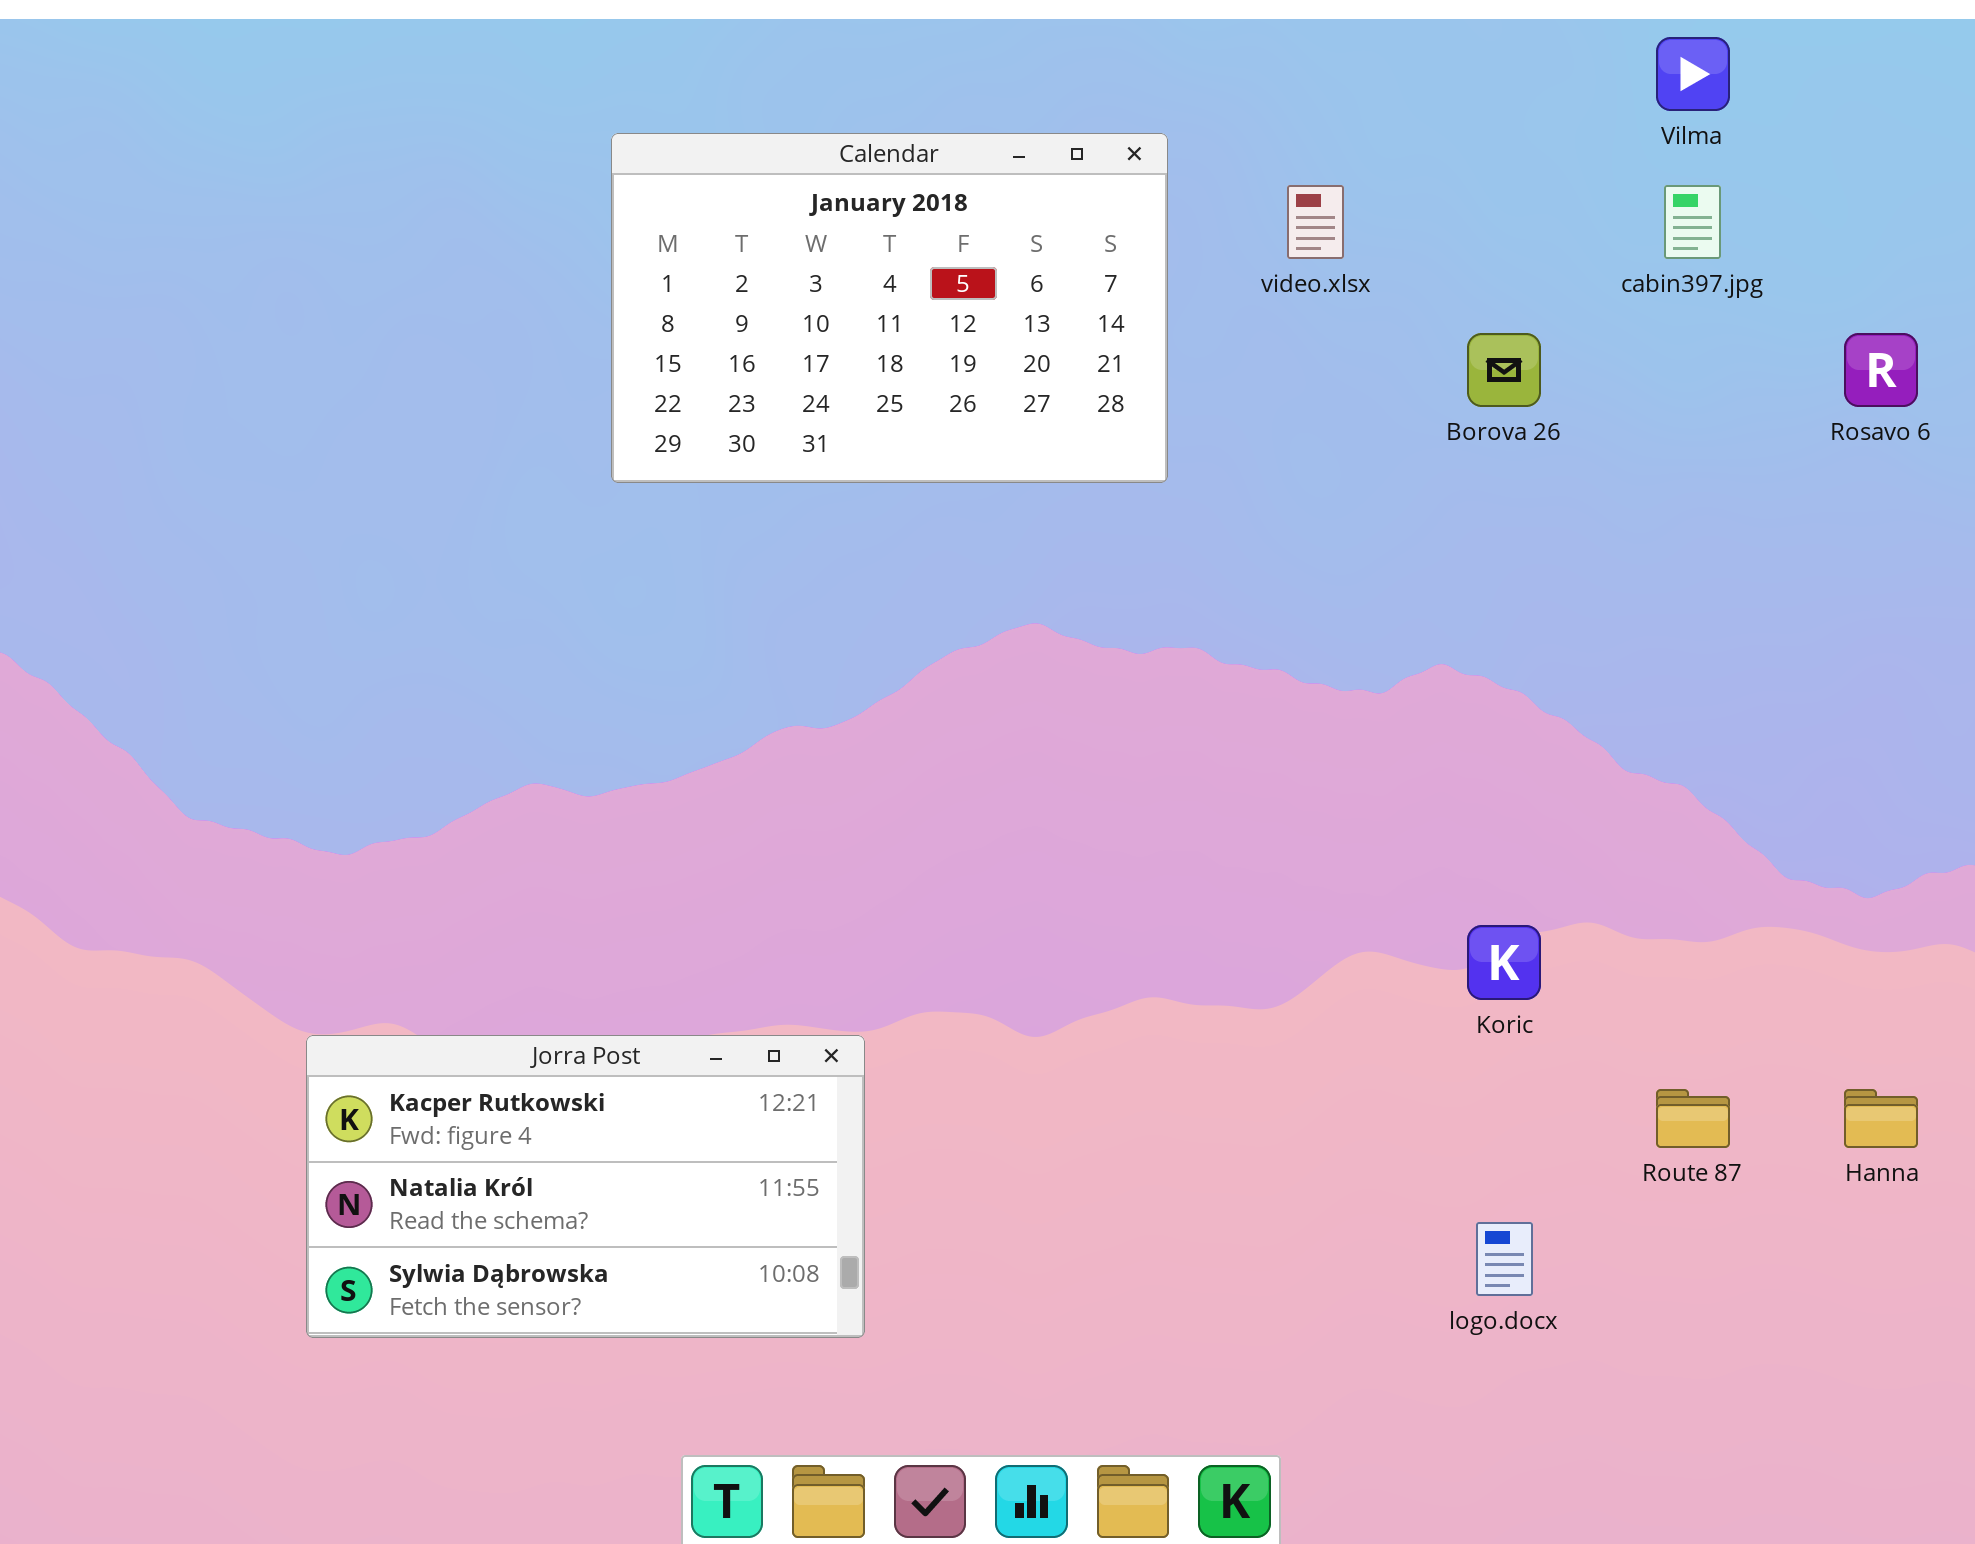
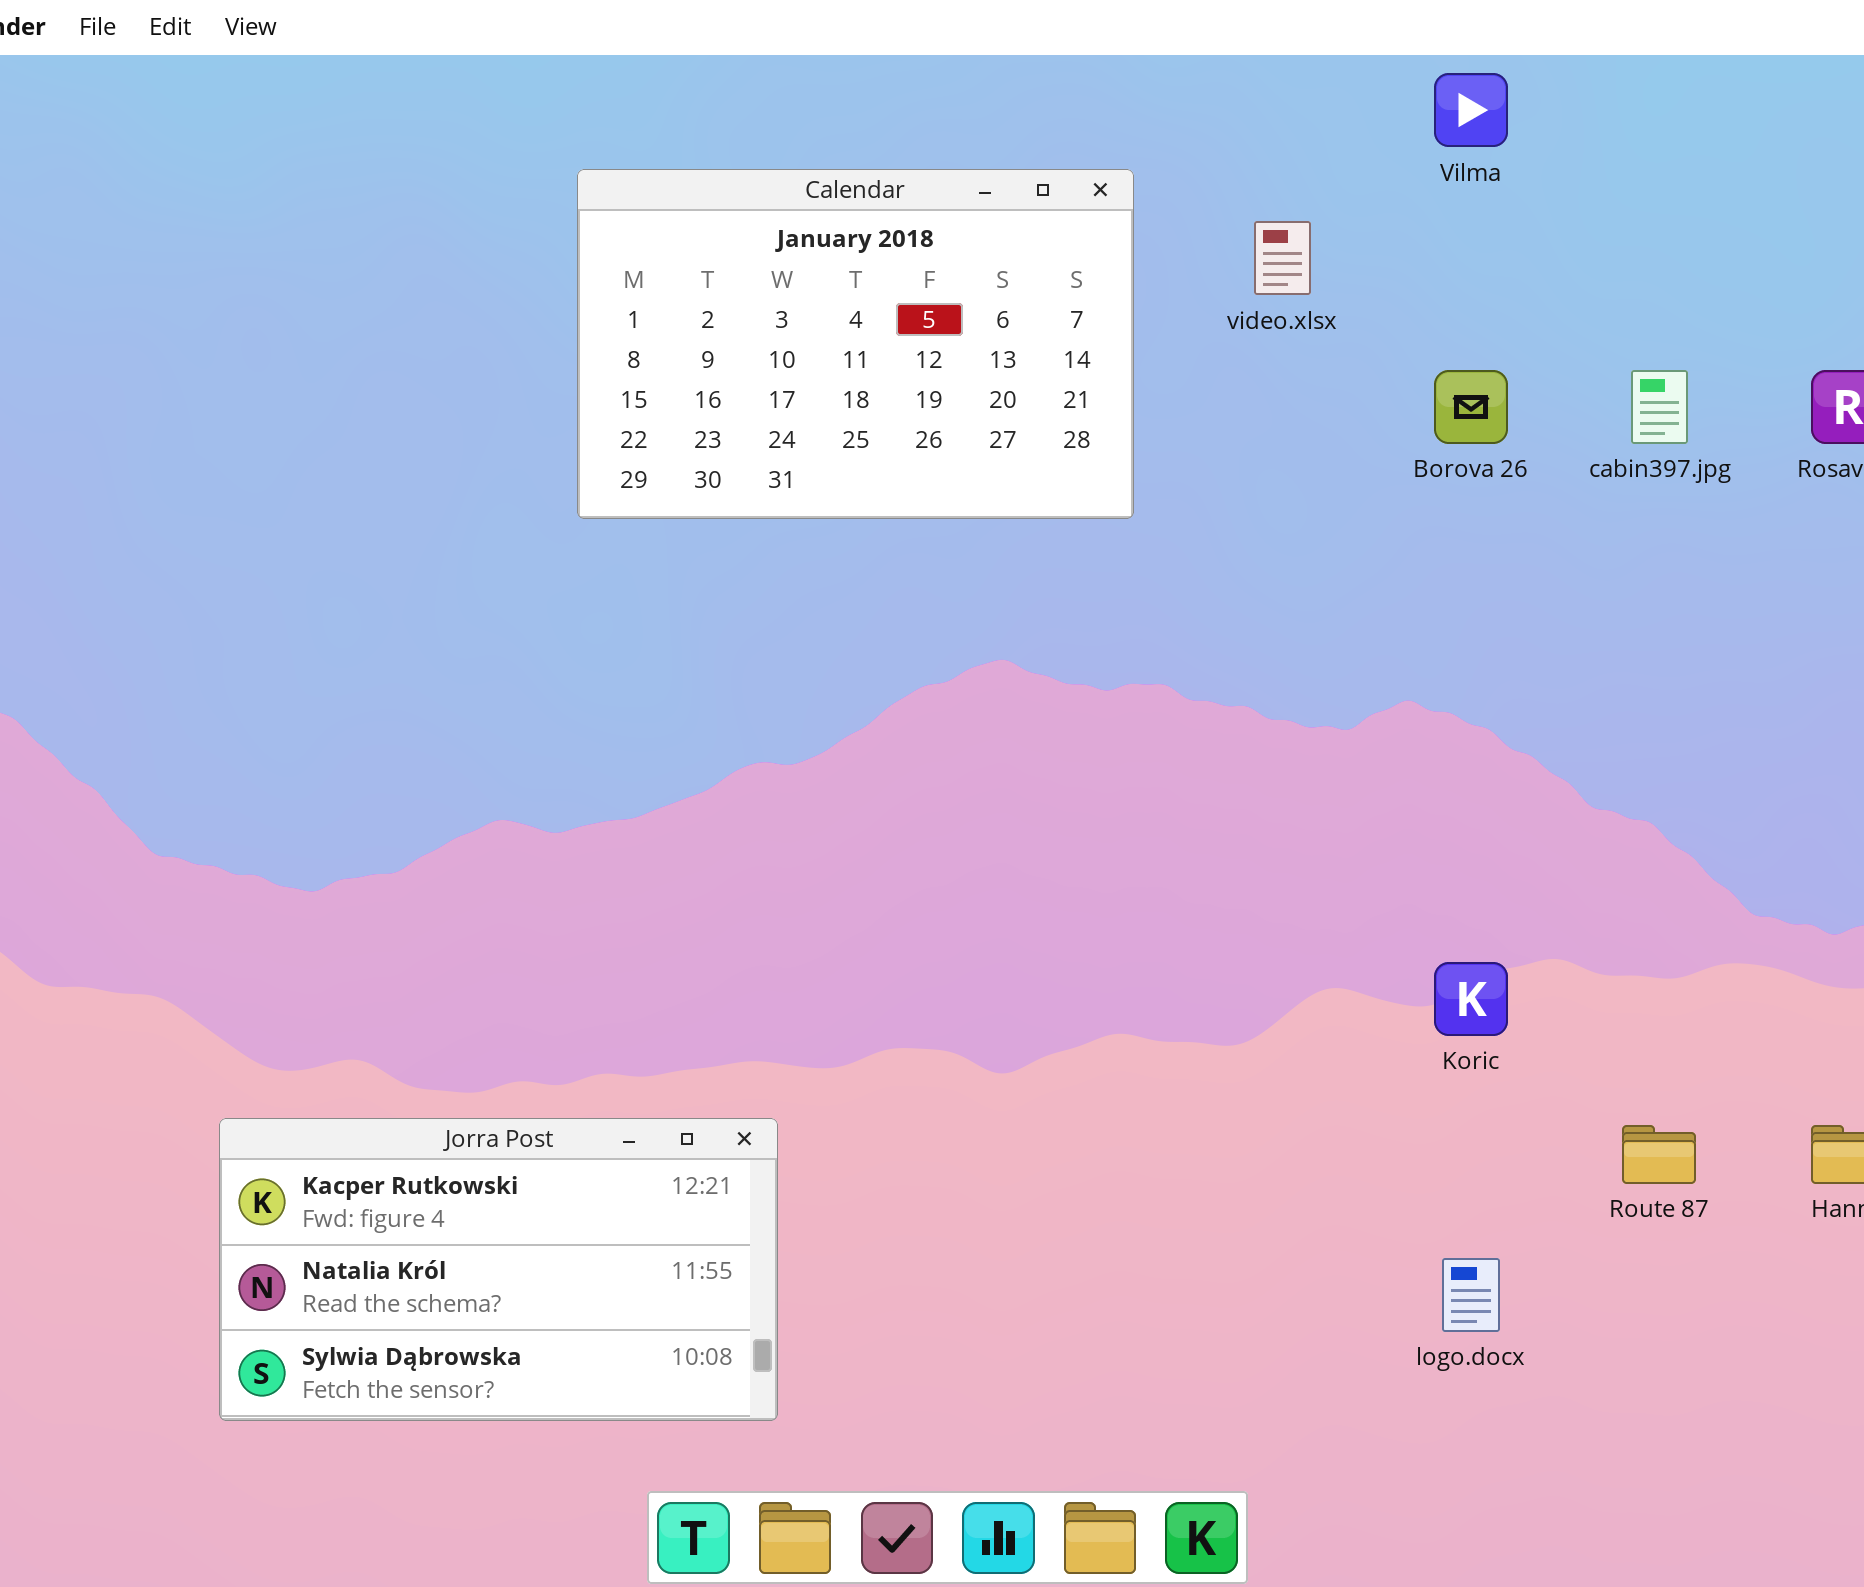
Vilma: [1656,37,1730,111] -> [1434,73,1508,147], moved
cabin397.jpg: [1664,185,1721,259] -> [1631,370,1688,444], moved
Jorra Post: [306,1035,865,1338] -> [219,1118,778,1421], moved

